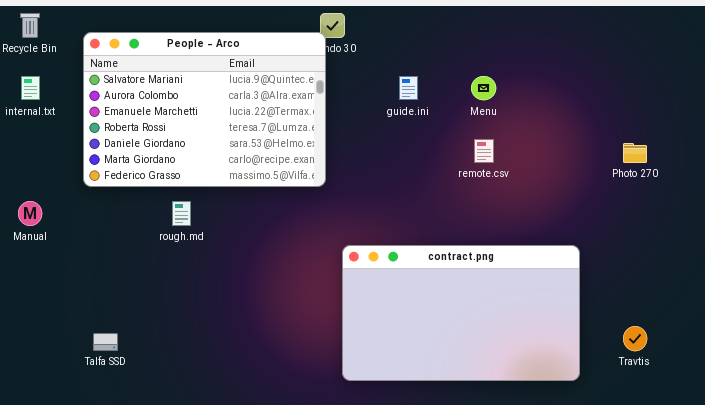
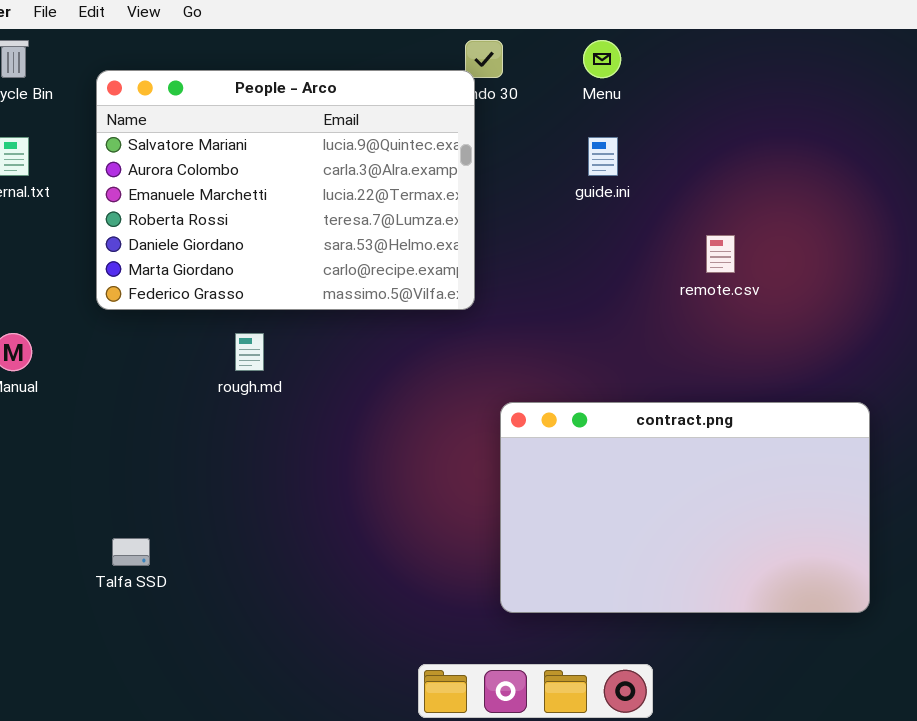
Menu: [471,76,496,100] -> [583,40,621,78], moved

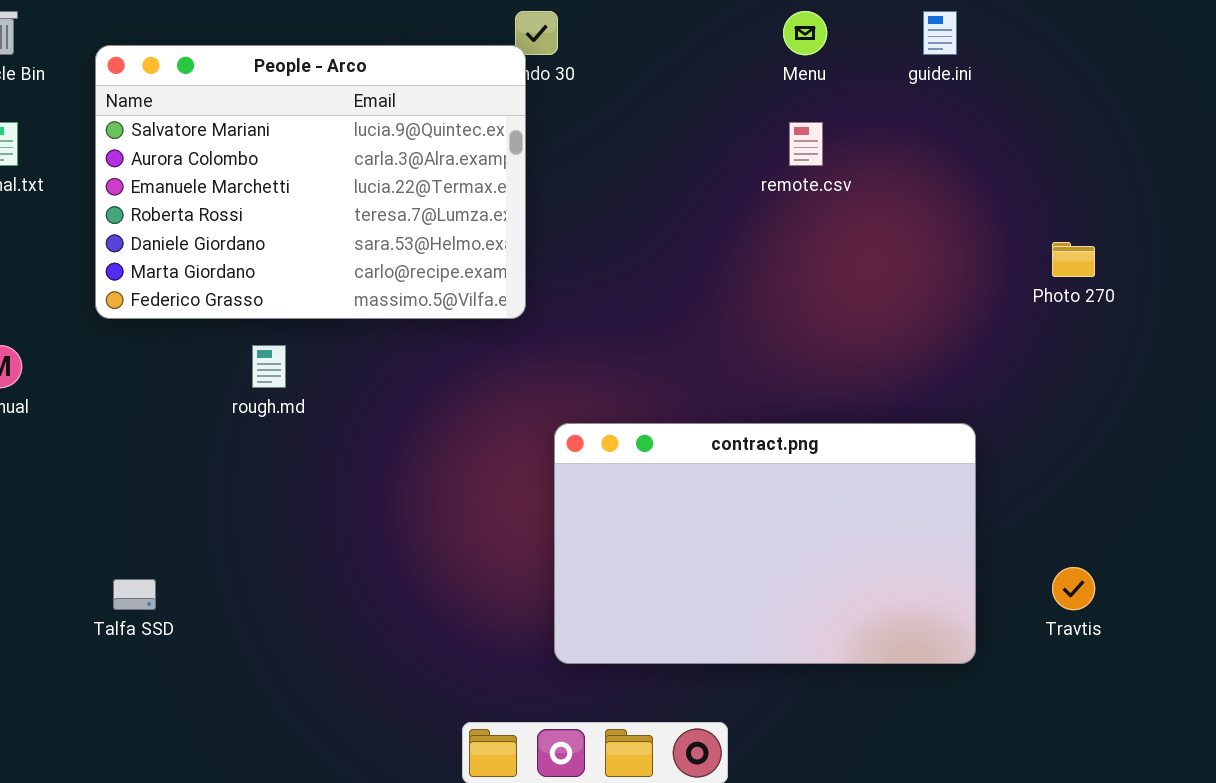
Menu: [583,40,621,78] -> [783,11,827,55], moved
guide.ini: [588,137,618,176] -> [923,11,957,55], moved
remote.csv: [706,235,735,273] -> [789,122,823,166], moved

